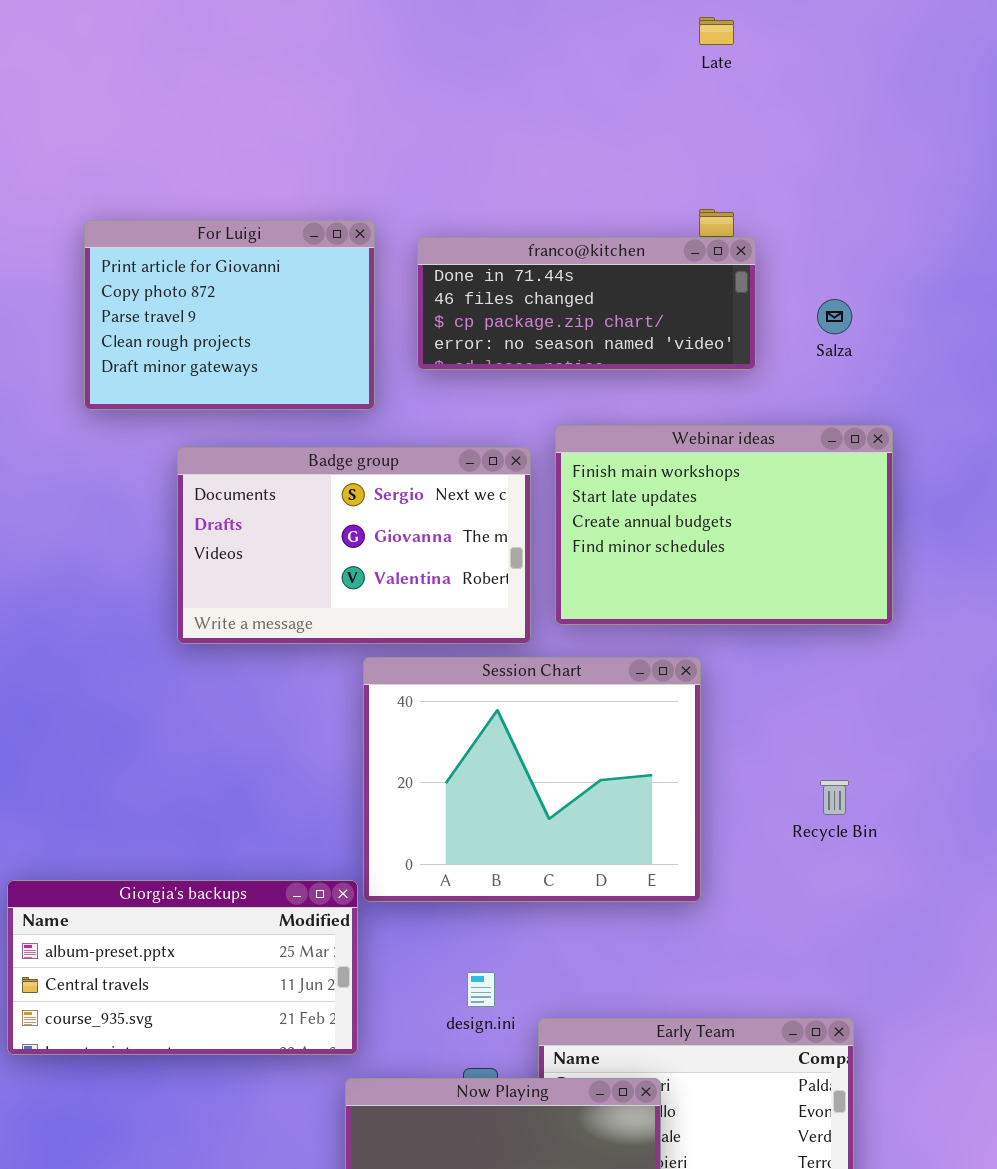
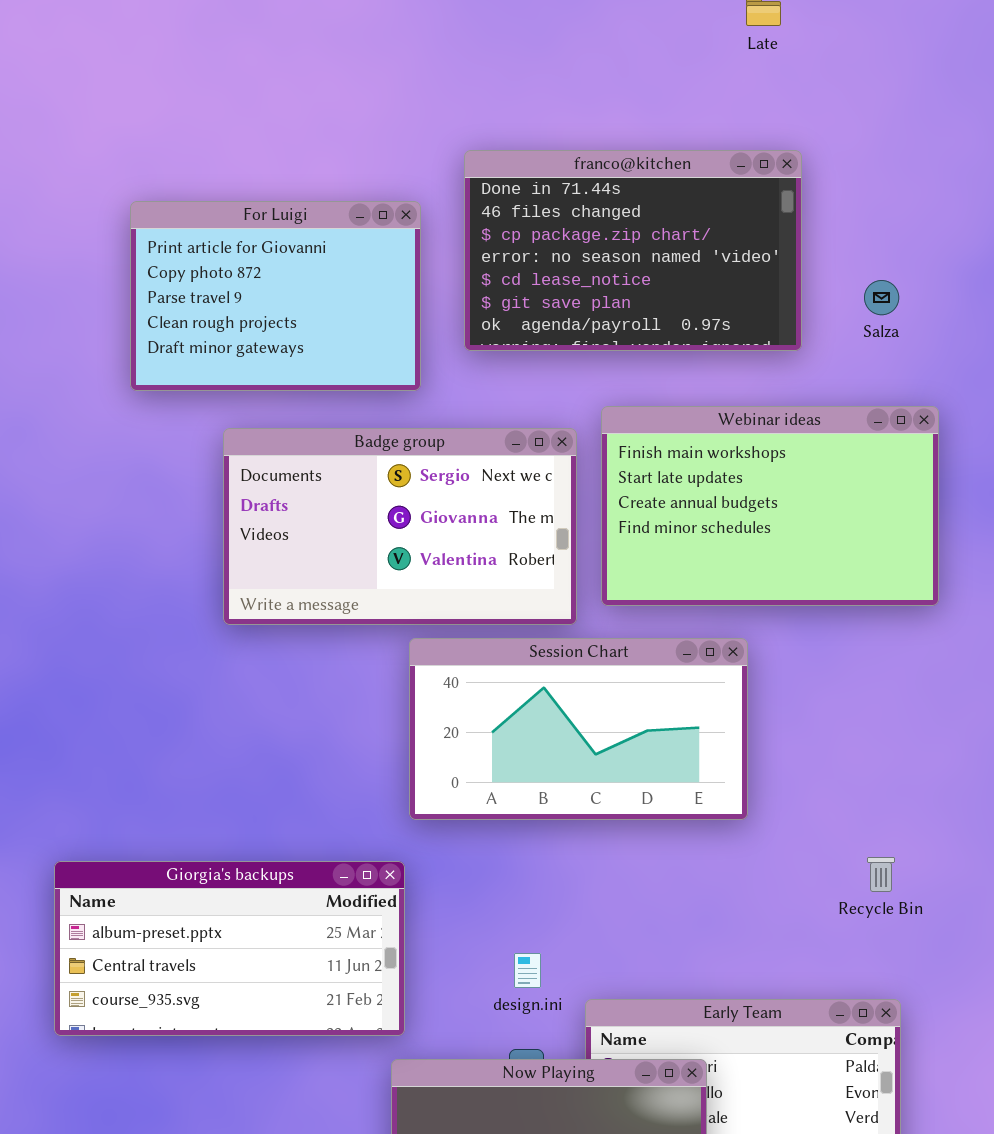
franco@kitchen: [417,237,756,370] -> [464,150,802,351], resized
Session Chart: [363,657,701,902] -> [409,638,748,820], resized
Recycle Bin: [820,780,849,815] -> [867,857,895,892], moved

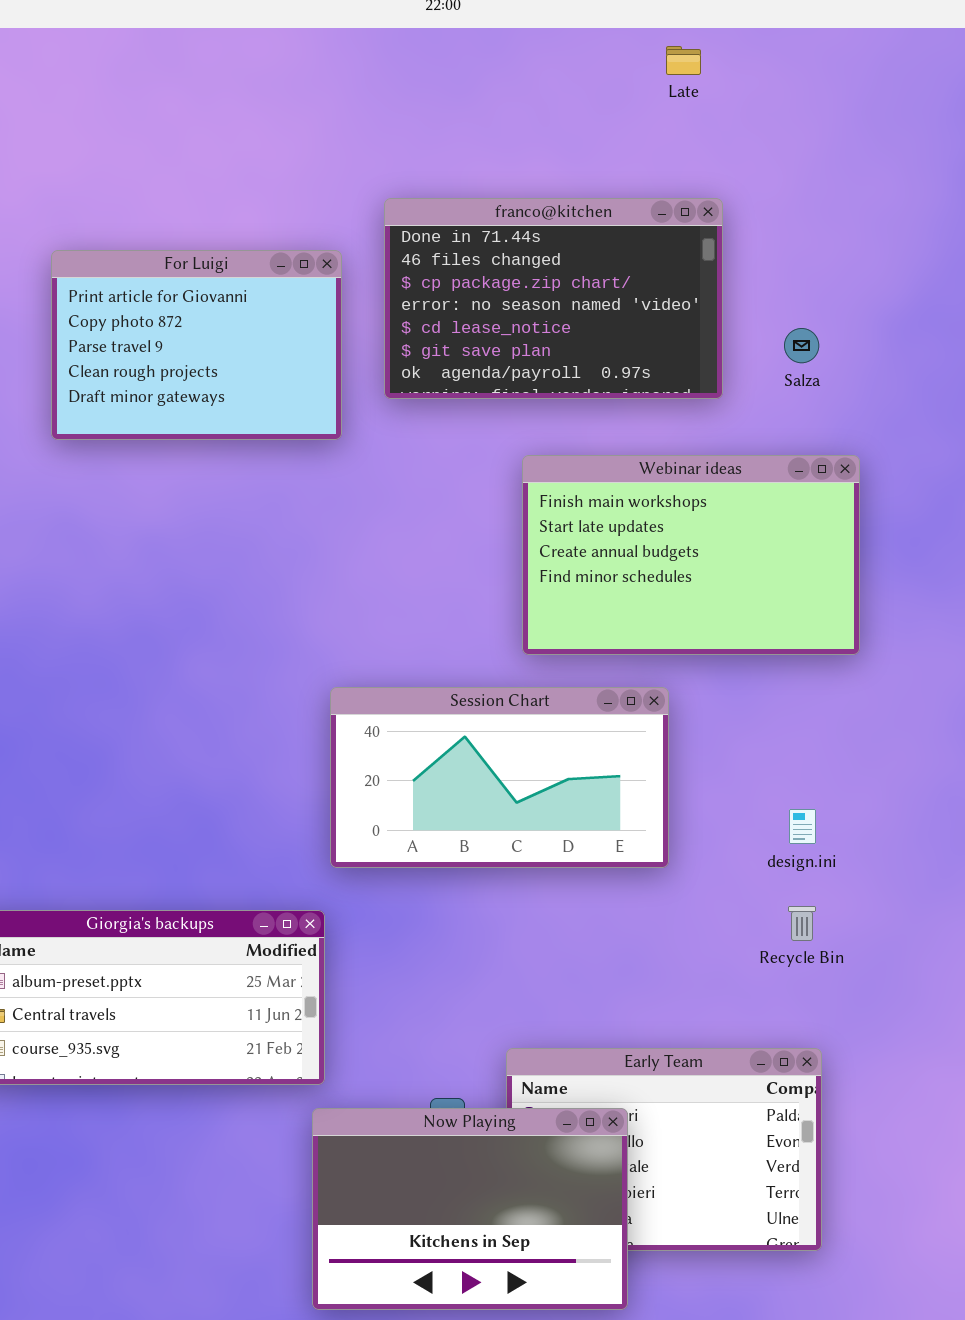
Badge group: [223,428,577,625] -> none, closed
design.ini: [514,953,541,988] -> [789,809,816,844], moved

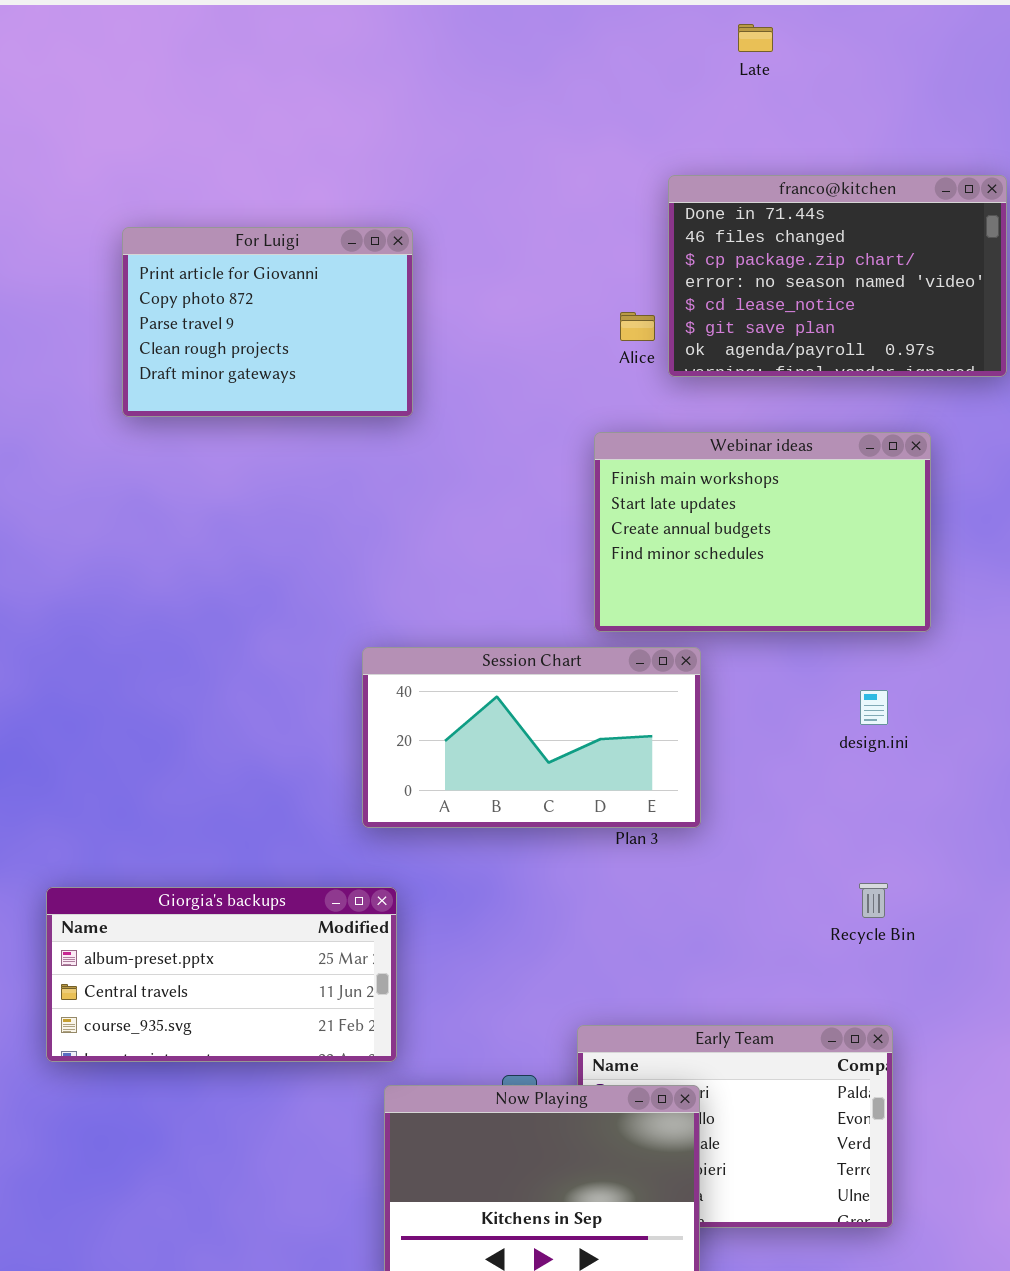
franco@kitchen: [384,198,723,399] -> [668,175,1007,377], moved
Session Chart: [330,687,669,868] -> [362,647,701,828], moved
design.ini: [789,809,816,844] -> [860,690,888,725], moved

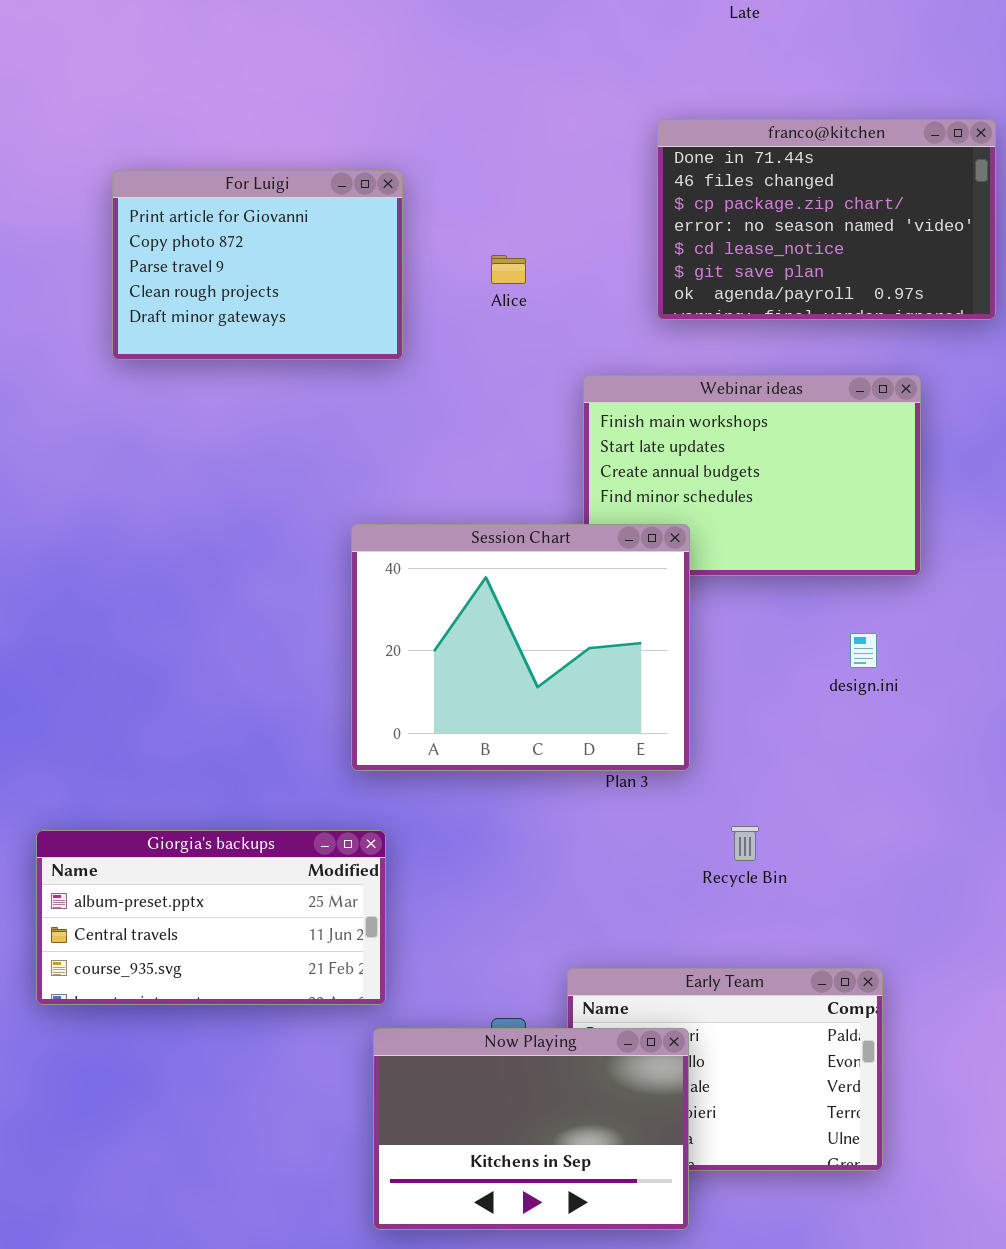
Alice: [620,312,655,341] -> [491,255,526,284], moved
Session Chart: [362,647,701,828] -> [351,524,690,771], resized
Recycle Bin: [859,883,888,918] -> [731,826,759,861], moved

